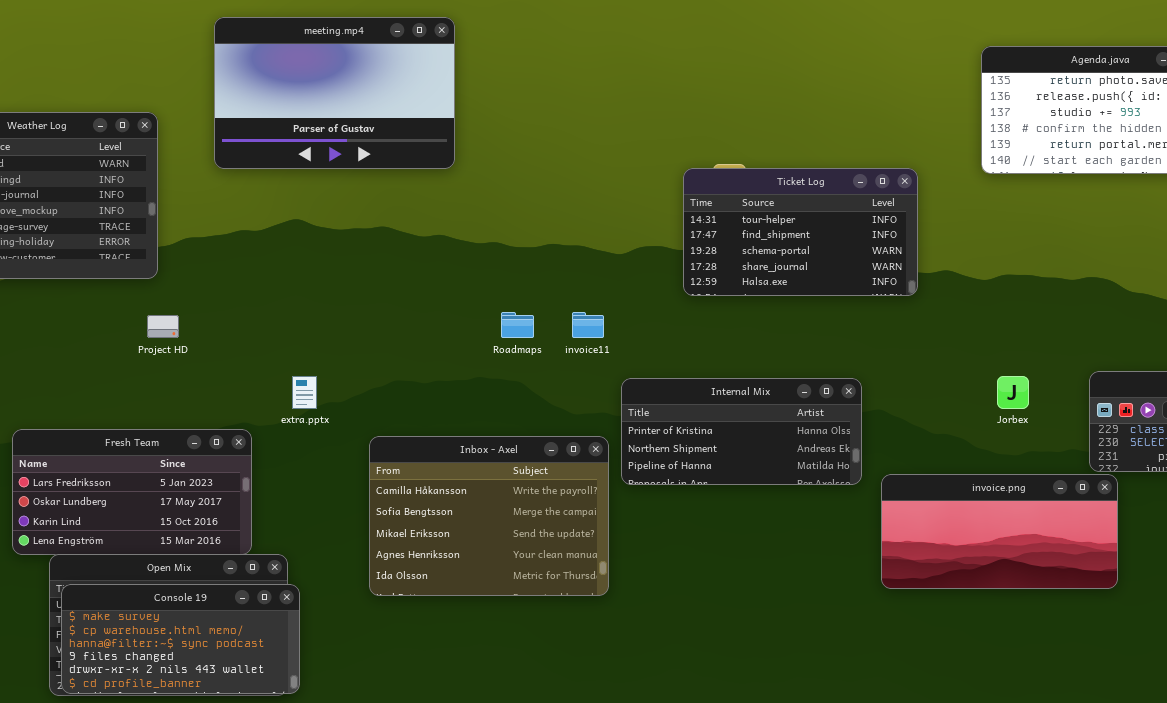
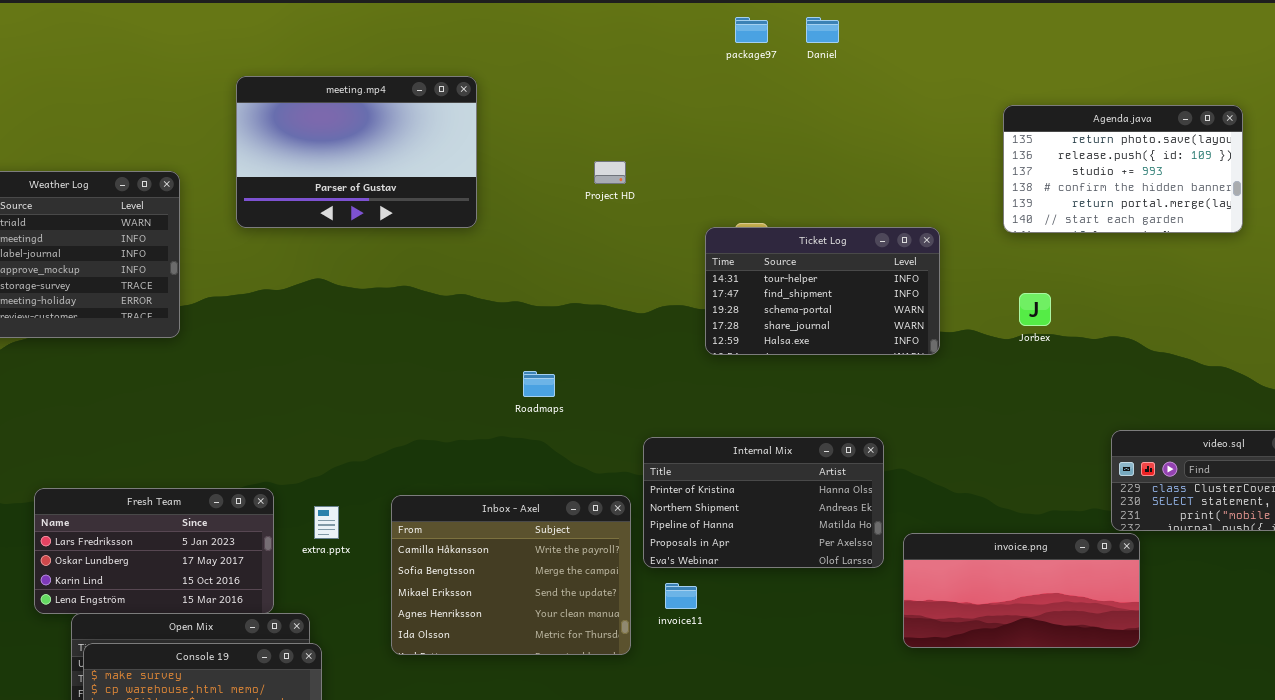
invoice11: [572,312,604,338] -> [665,583,697,609], moved
Project HD: [147,315,179,338] -> [594,161,626,184], moved
extra.pptx: [292,376,317,409] -> [314,506,339,539], moved
Jorbex: [997,376,1029,409] -> [1019,293,1051,326], moved
Internal Mix: [621,378,862,485] -> [643,437,884,568], resized

